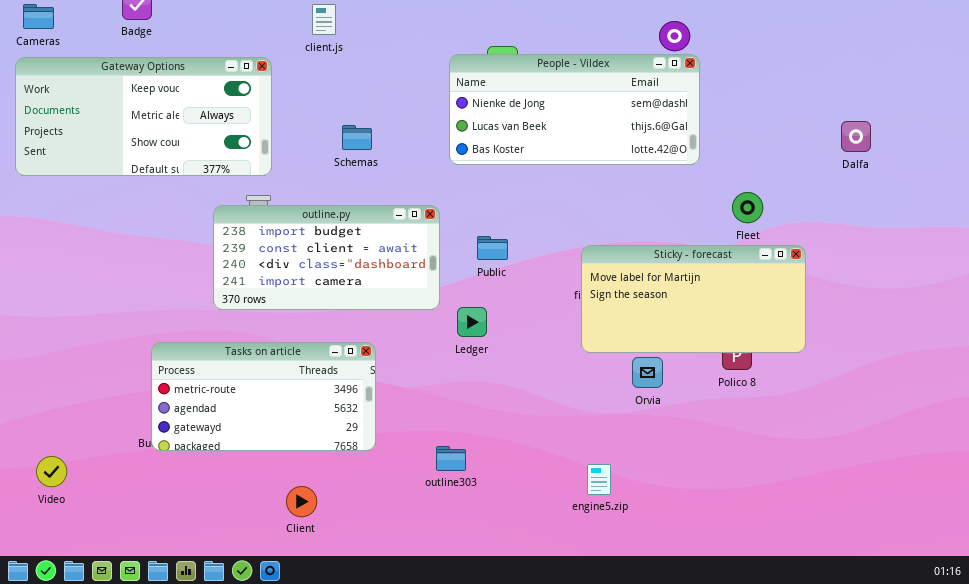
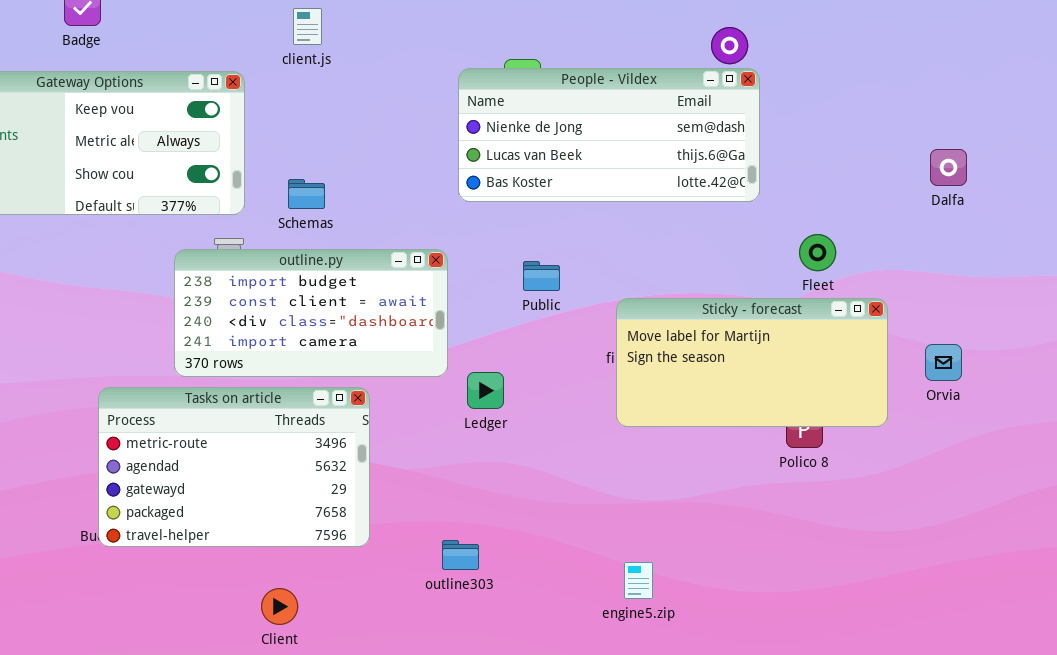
Schemas: [342,125,372,150] -> [288,179,325,209], moved
Public: [477,236,508,260] -> [523,261,560,291], moved
Tasks on article: [151,342,376,451] -> [98,387,370,547], resized
Orvia: [632,357,663,388] -> [925,344,962,381], moved

